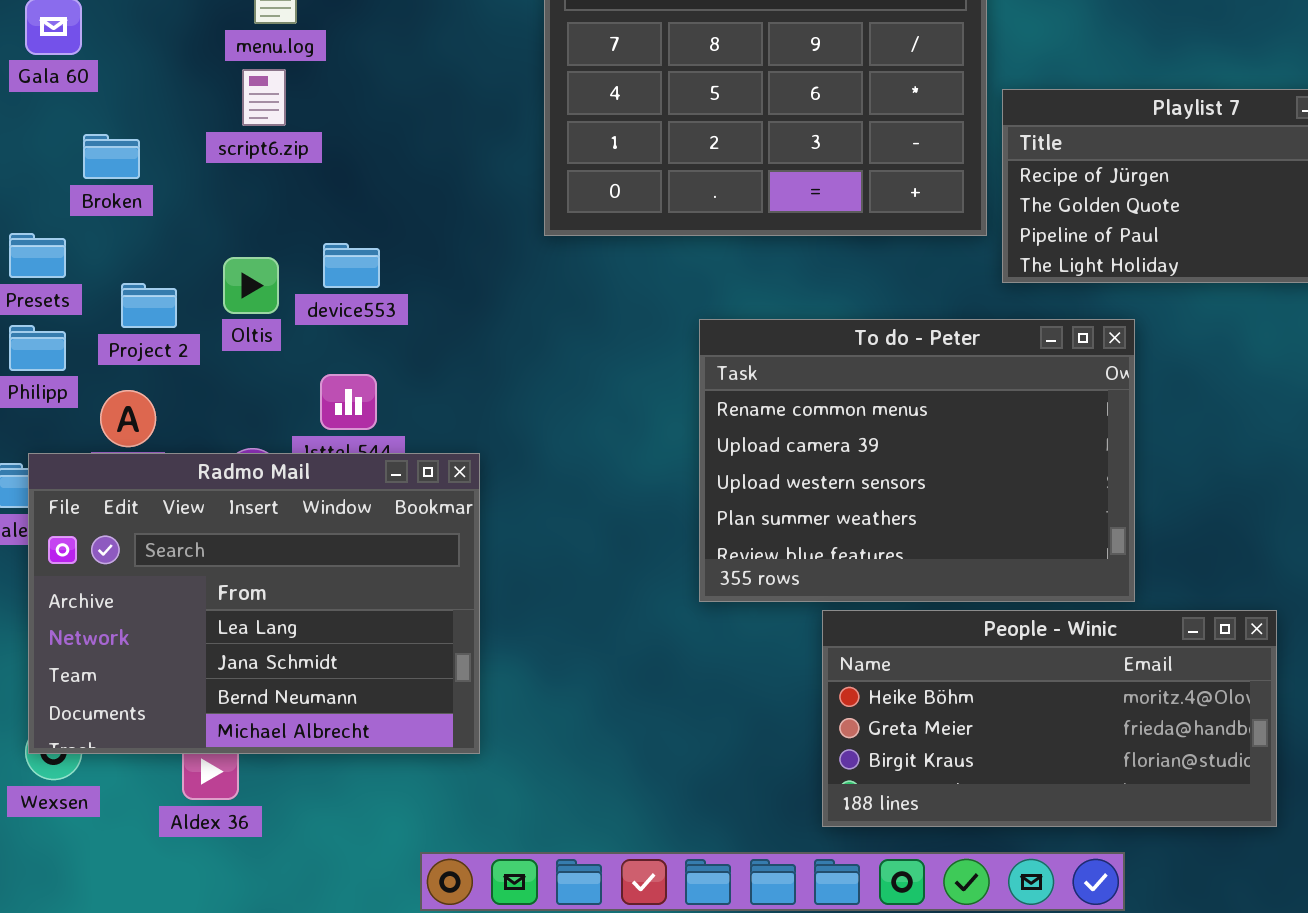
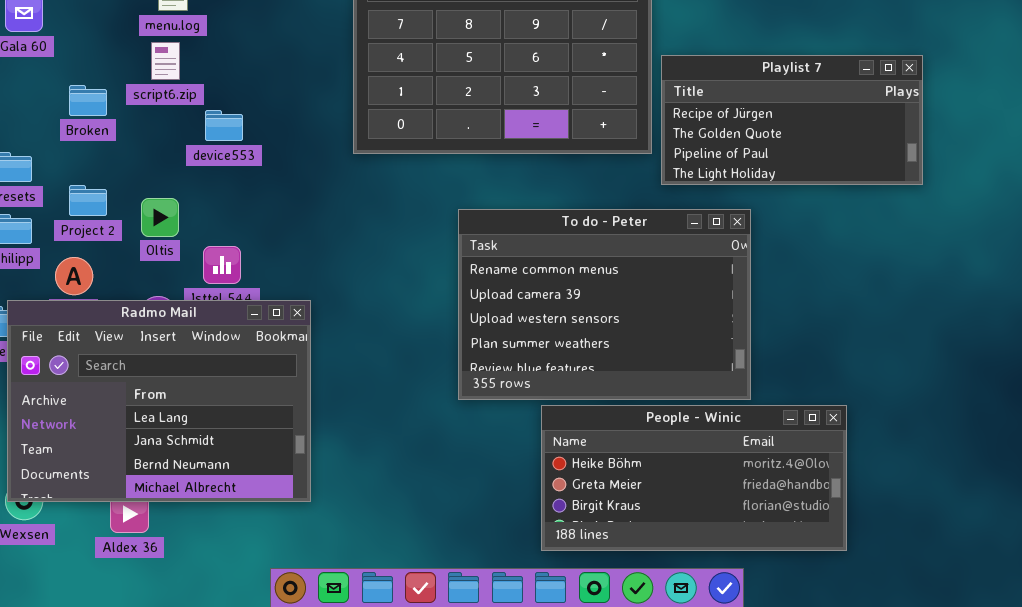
Broken: [83,134,140,179] -> [69,85,107,116], moved
device553: [323,243,380,288] -> [205,110,243,141], moved
Oltis: [223,257,279,314] -> [141,198,179,237], moved

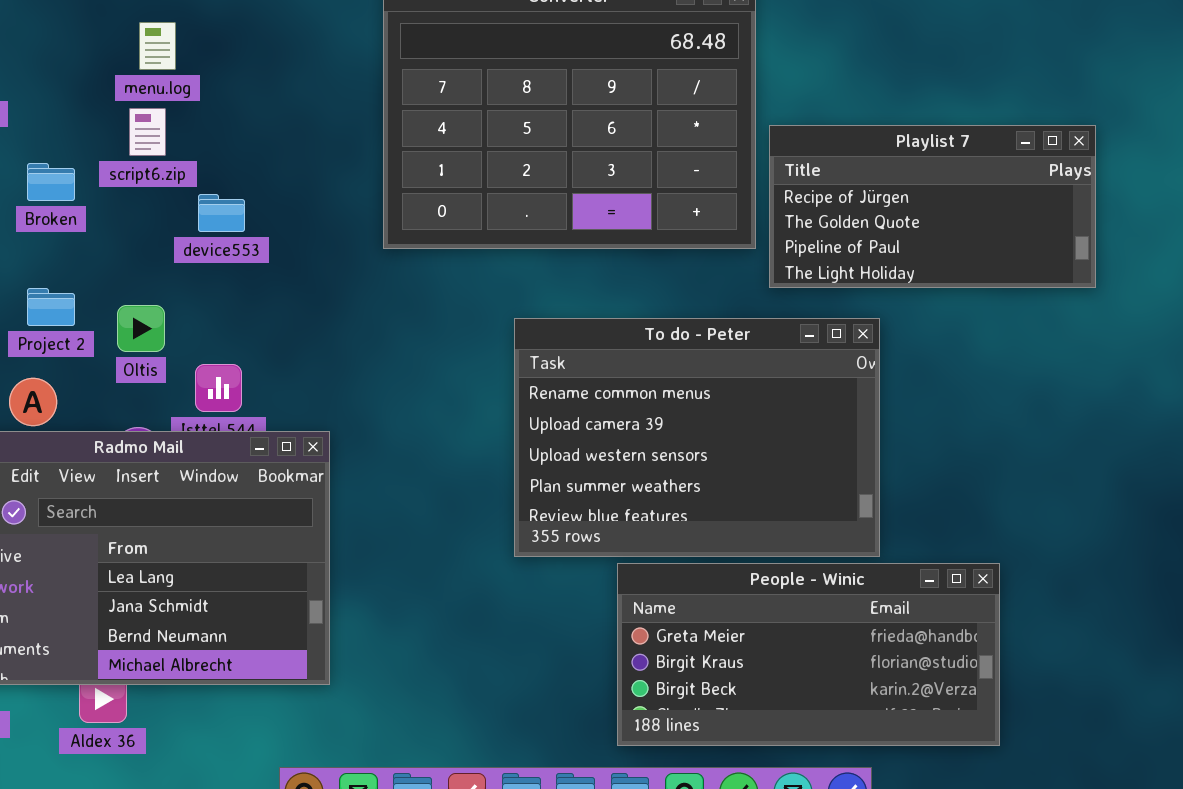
People - Winic: [541,405,847,551] -> [617,563,1000,746], scrolled down 1 row

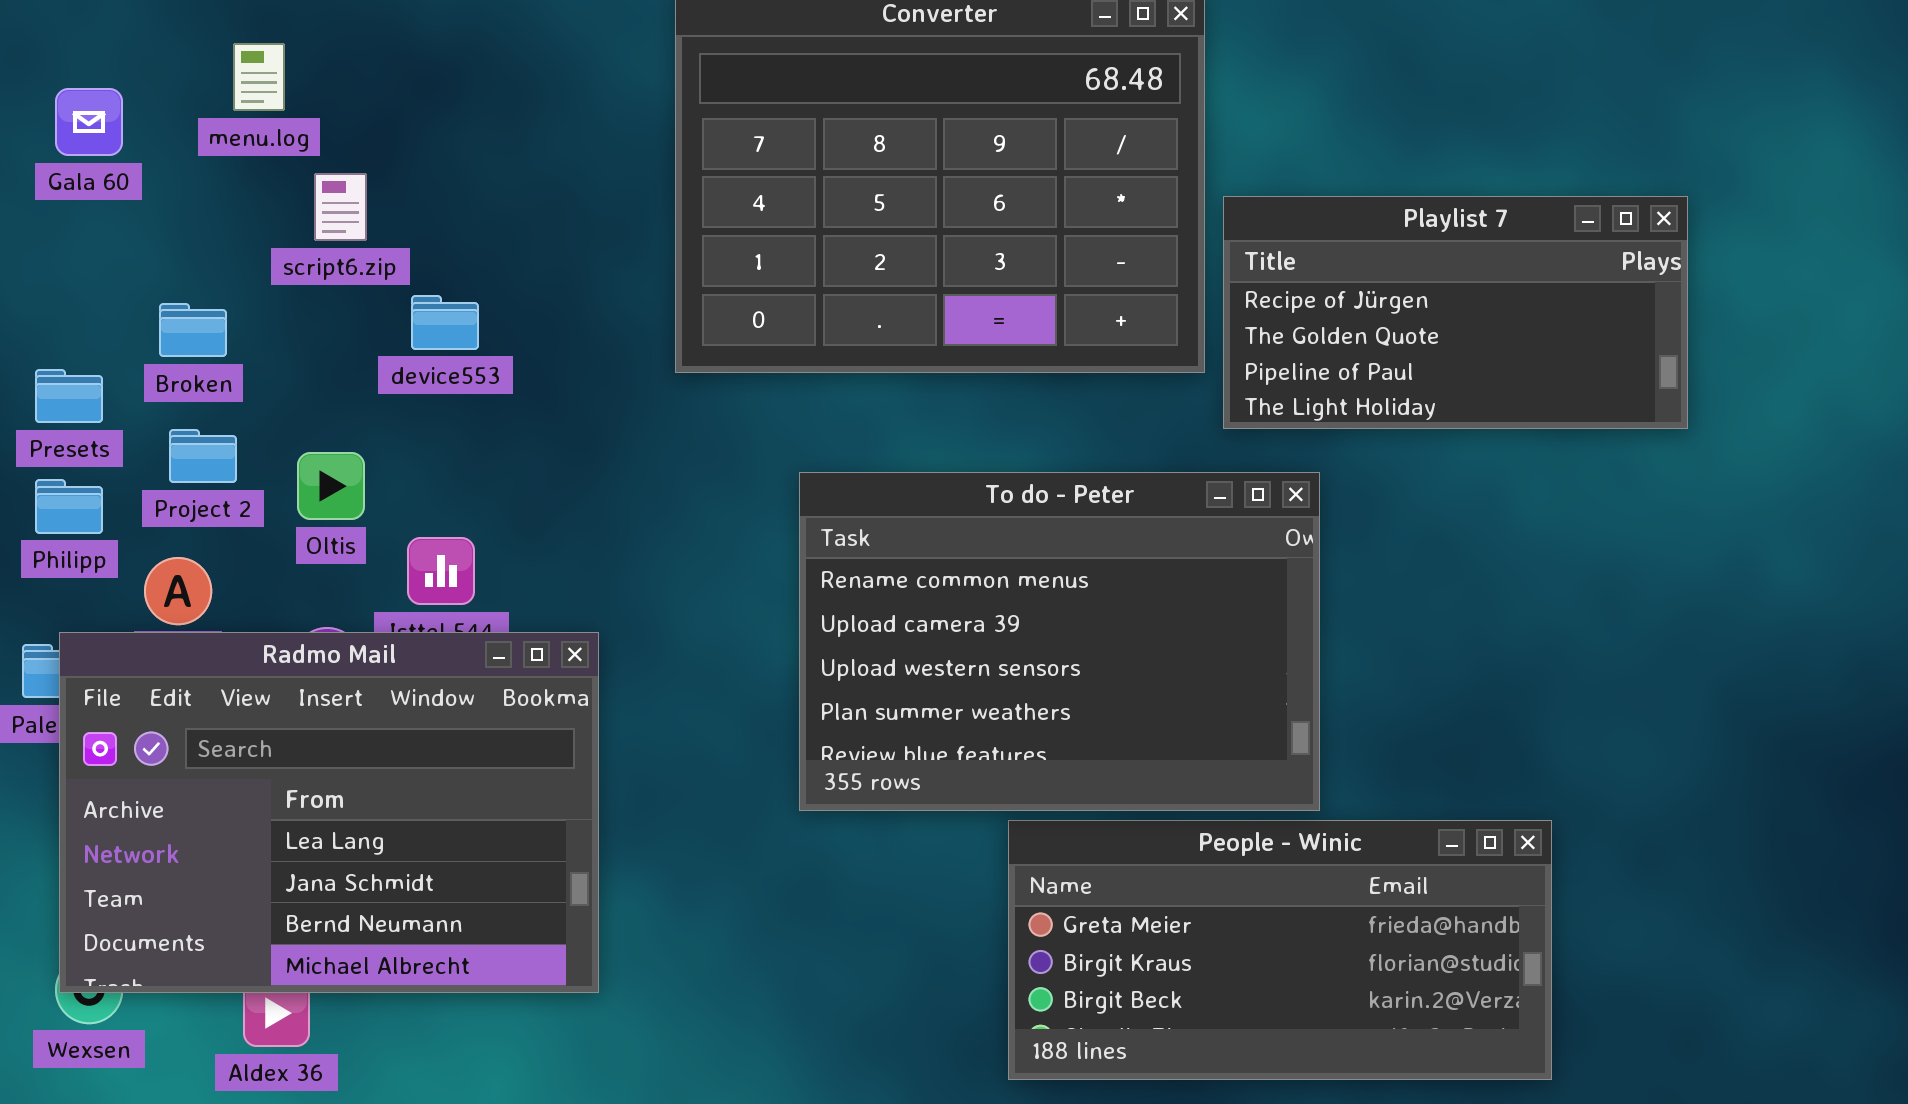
menu.log: [139,22,176,70] -> [233,43,285,111], moved
Broken: [27,163,75,201] -> [159,303,227,357], moved
To do - Peter: [514,318,880,557] -> [799,472,1320,811], moved

